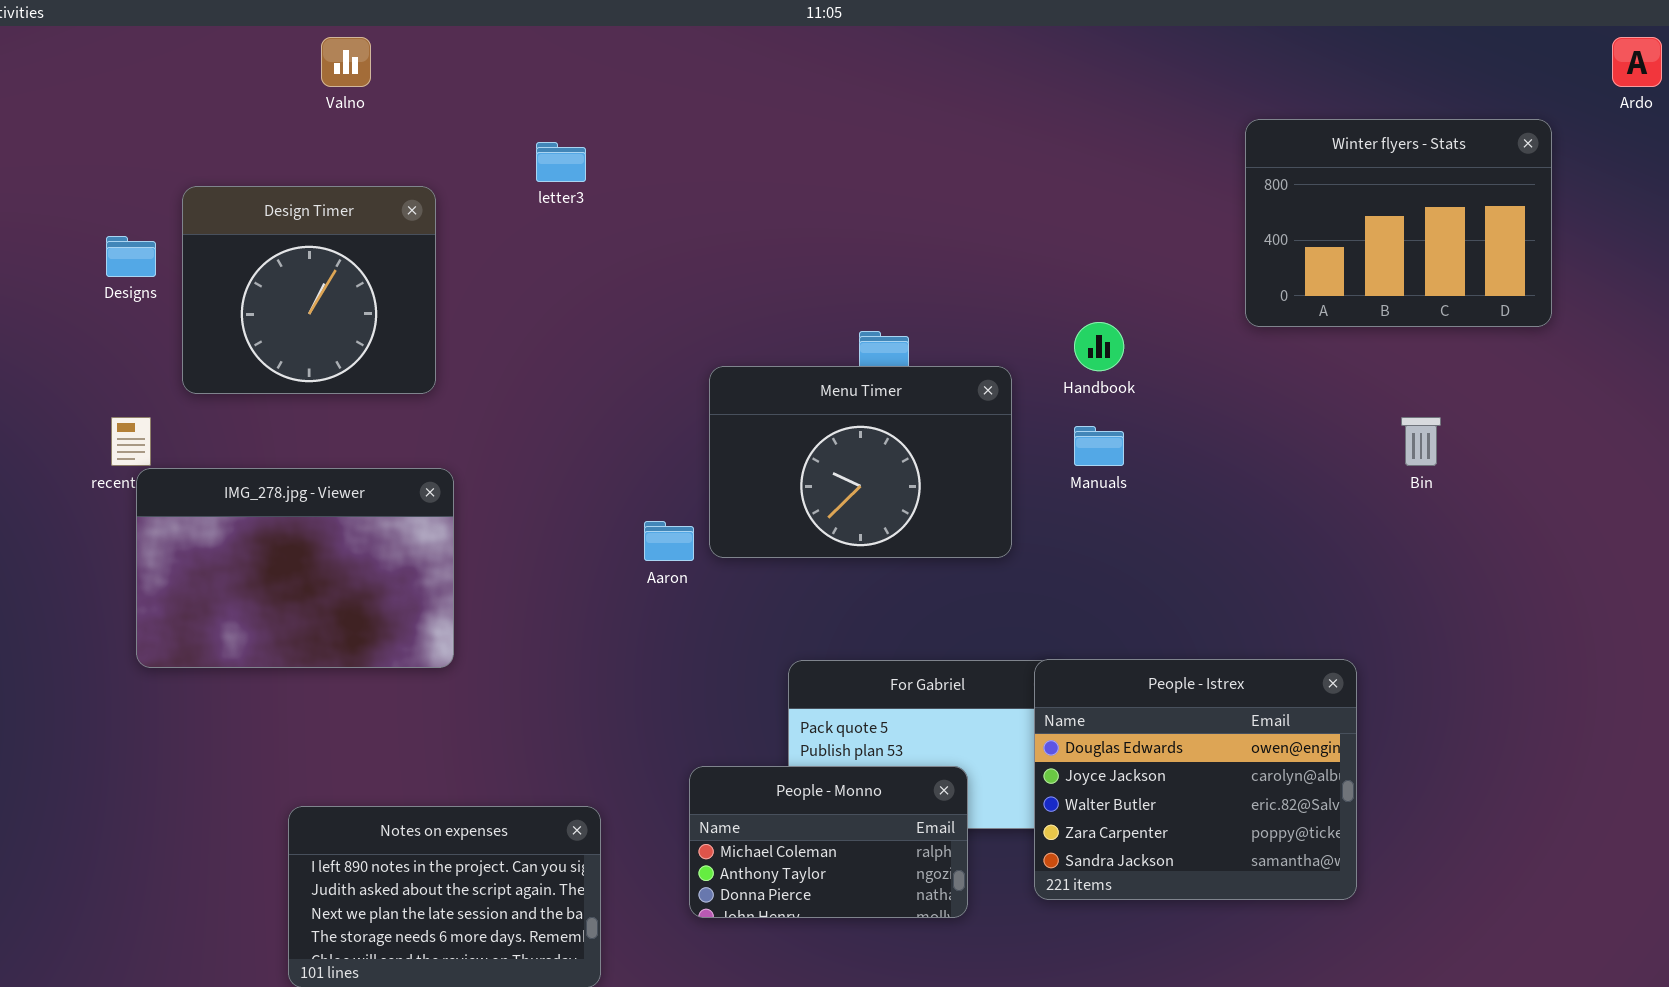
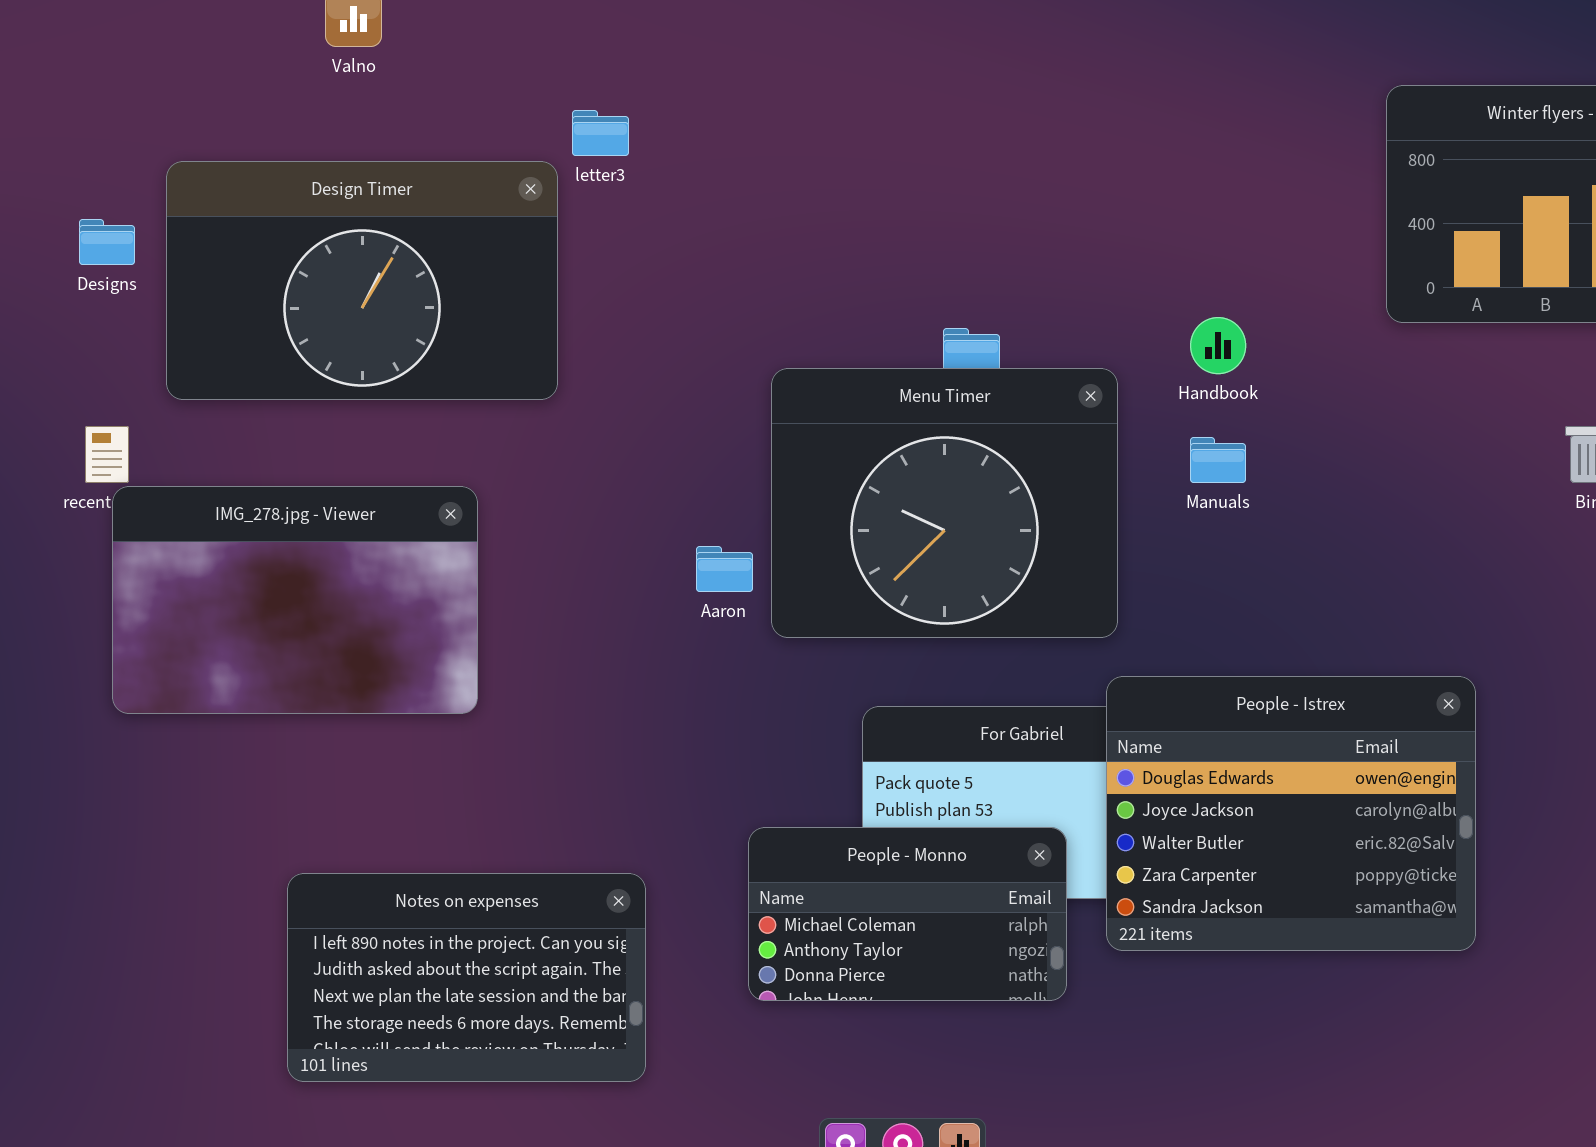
Design Timer: [182,186,436,394] -> [166,161,558,400], resized
Menu Timer: [709,366,1012,558] -> [771,368,1118,638], resized
People - Istrex: [1034,659,1357,900] -> [1106,676,1476,951], moved

